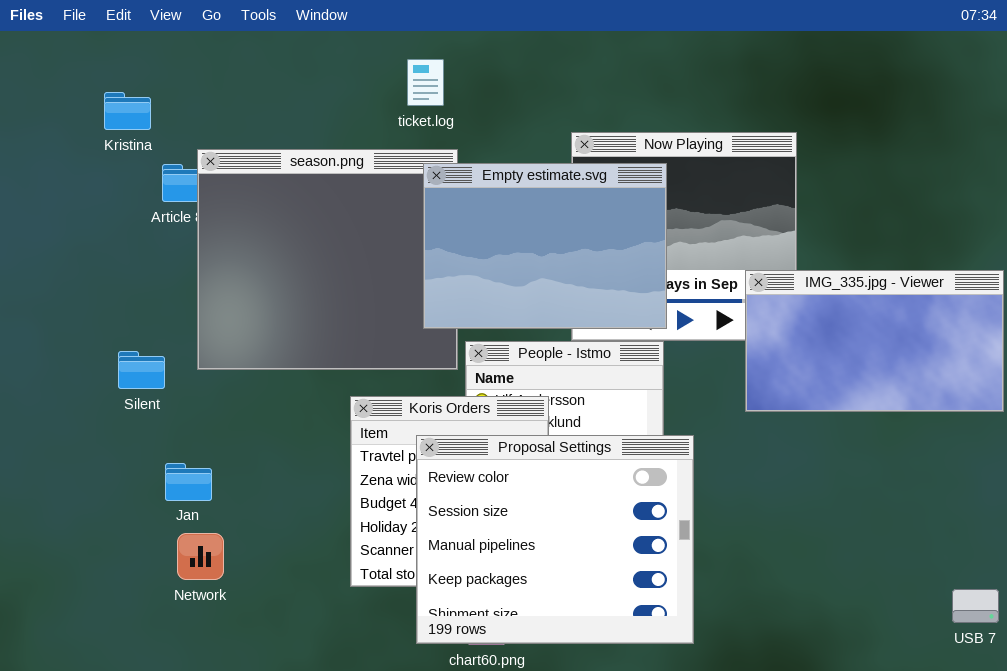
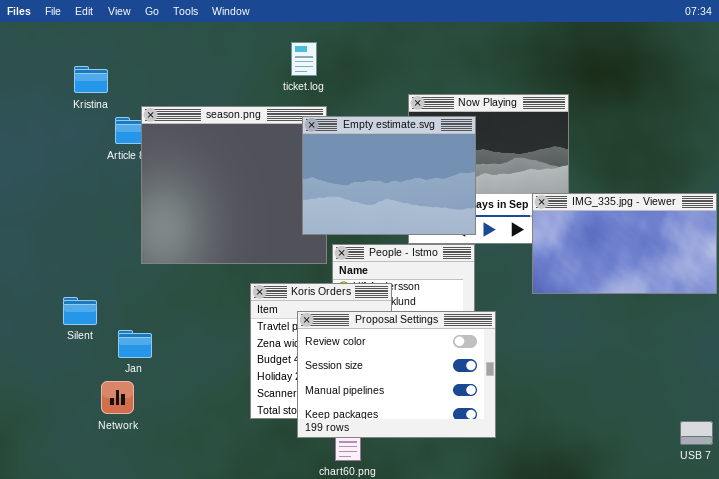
Silent: [118,351,165,389] -> [63,297,97,325], moved
Proposal Settings: [416,435,694,644] -> [297,311,496,438], resized
Network: [177,533,224,580] -> [101,381,134,414], moved

